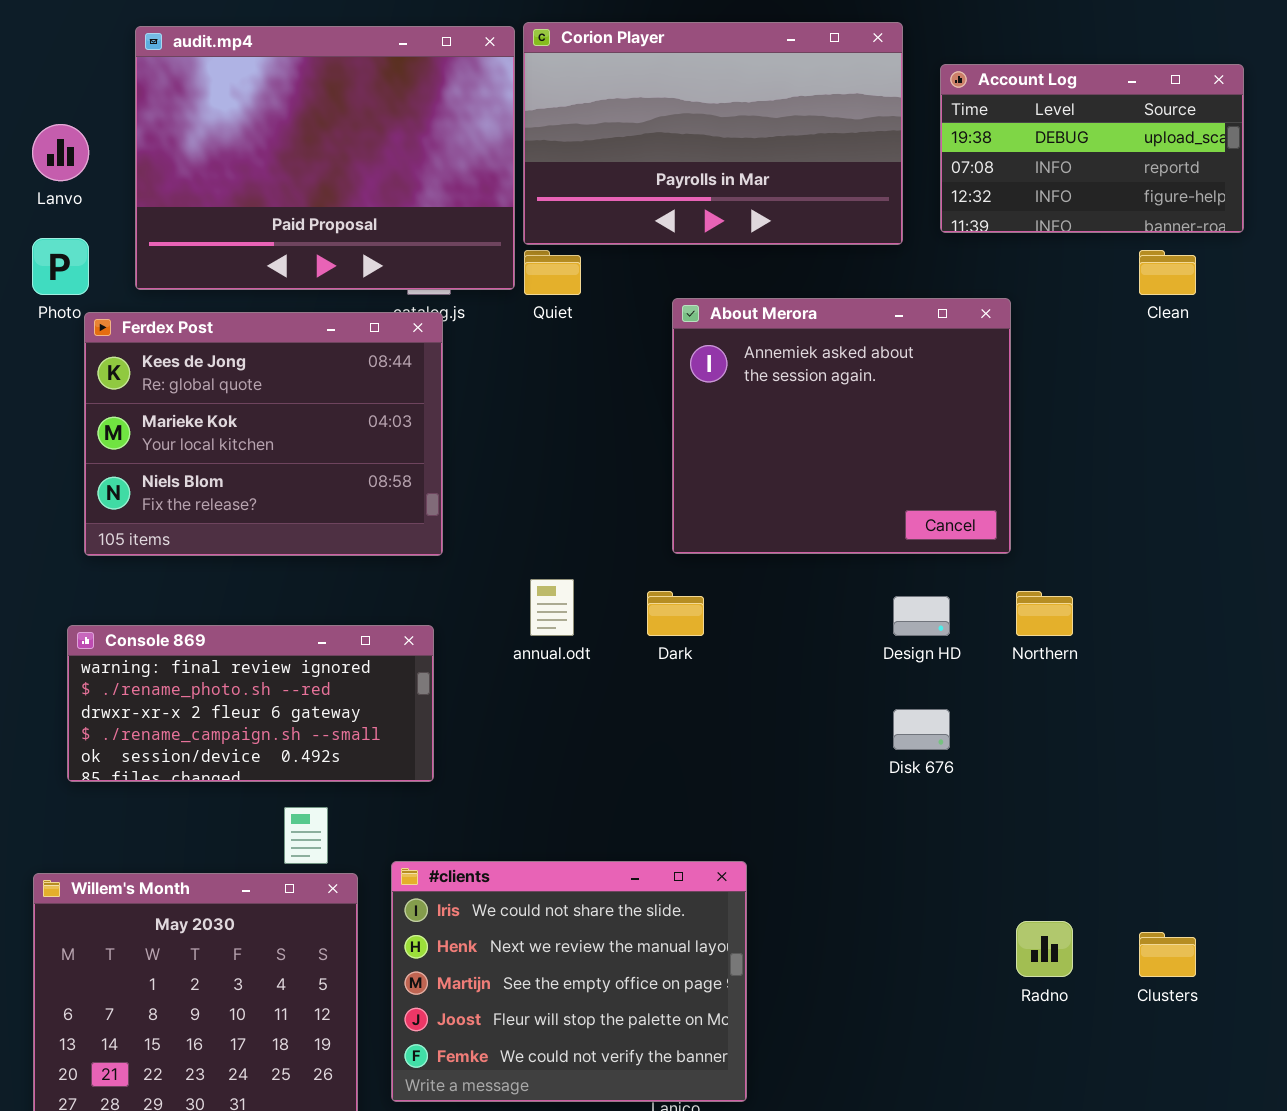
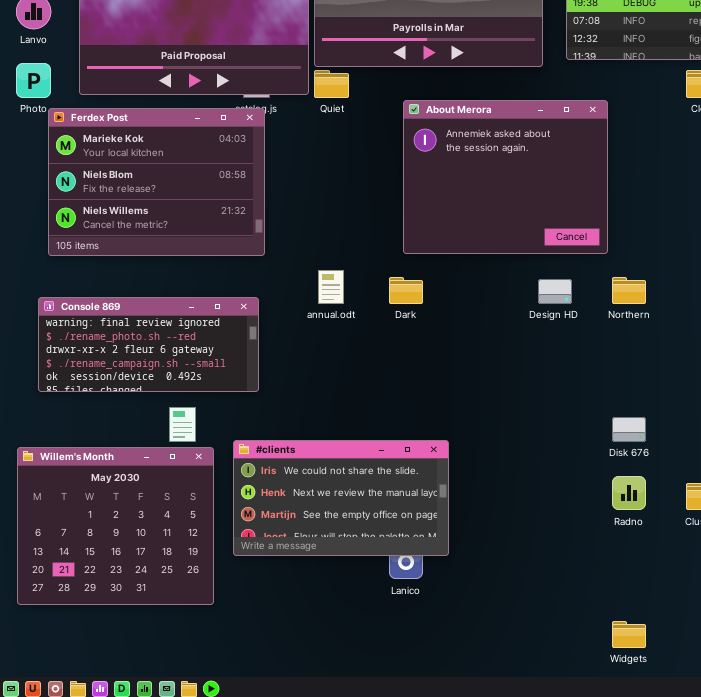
Ferdex Post: [84,312,443,556] -> [48,108,265,256], scrolled down 1 row
Disk 676: [893,709,950,750] -> [612,417,646,442], moved
#clients: [391,861,747,1102] -> [233,440,449,556], resized

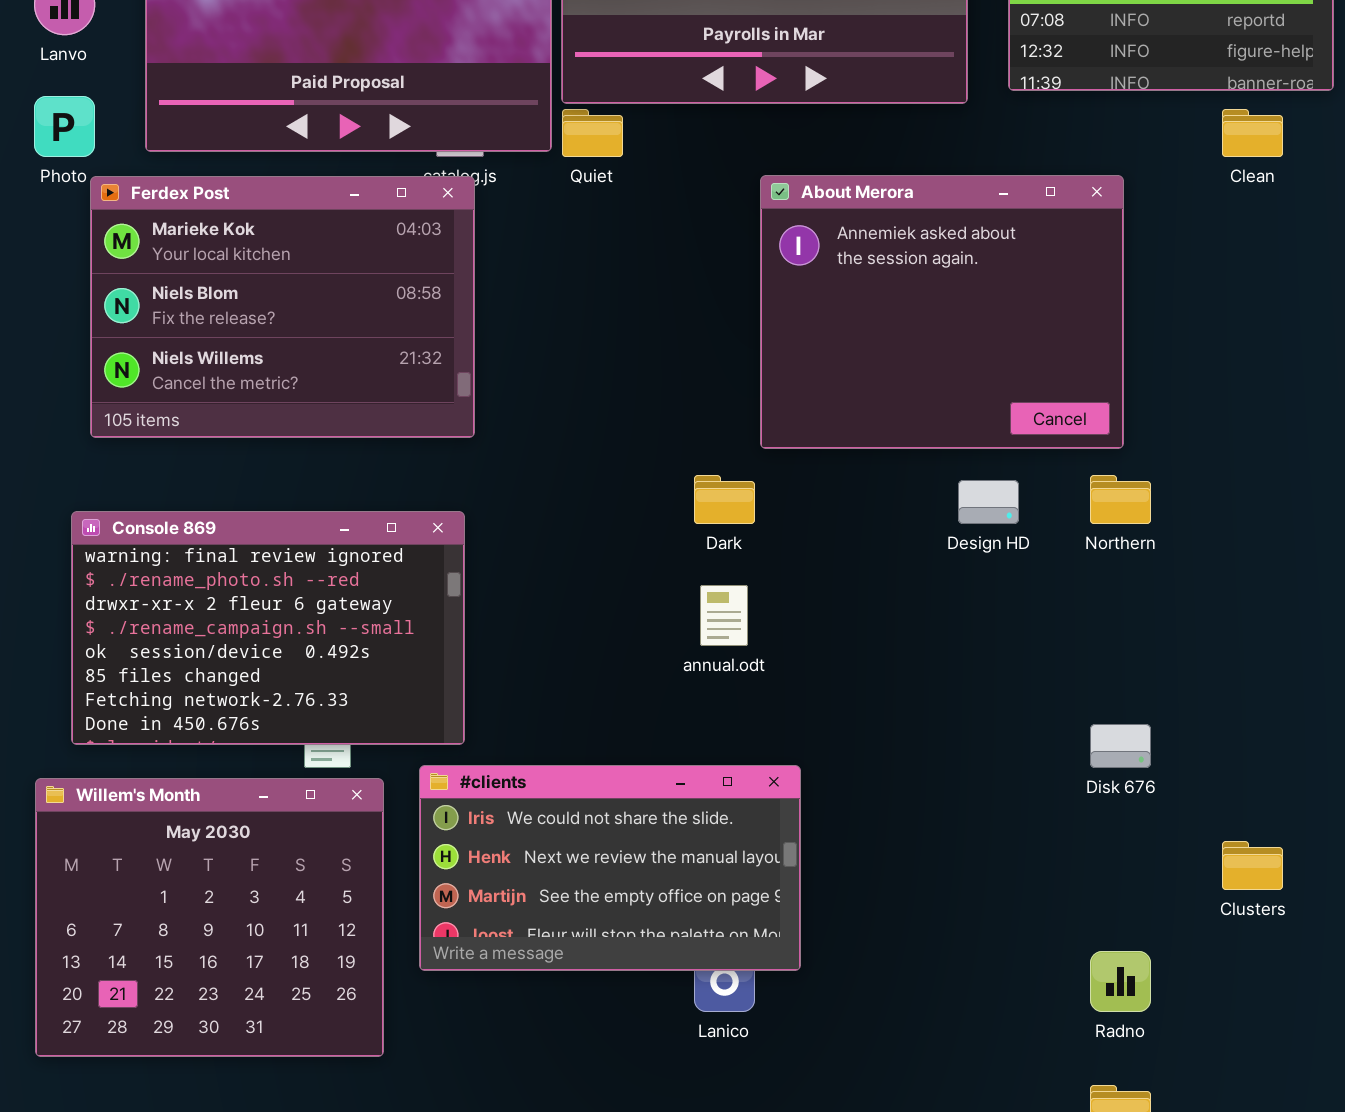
About Merora: [403,100,608,254] -> [760,175,1124,449], moved
annual.odt: [318,270,344,304] -> [700,585,748,646], moved
Console 869: [38,297,259,392] -> [71,511,465,745], resized
Radno: [612,476,646,510] -> [1090,951,1151,1012], moved

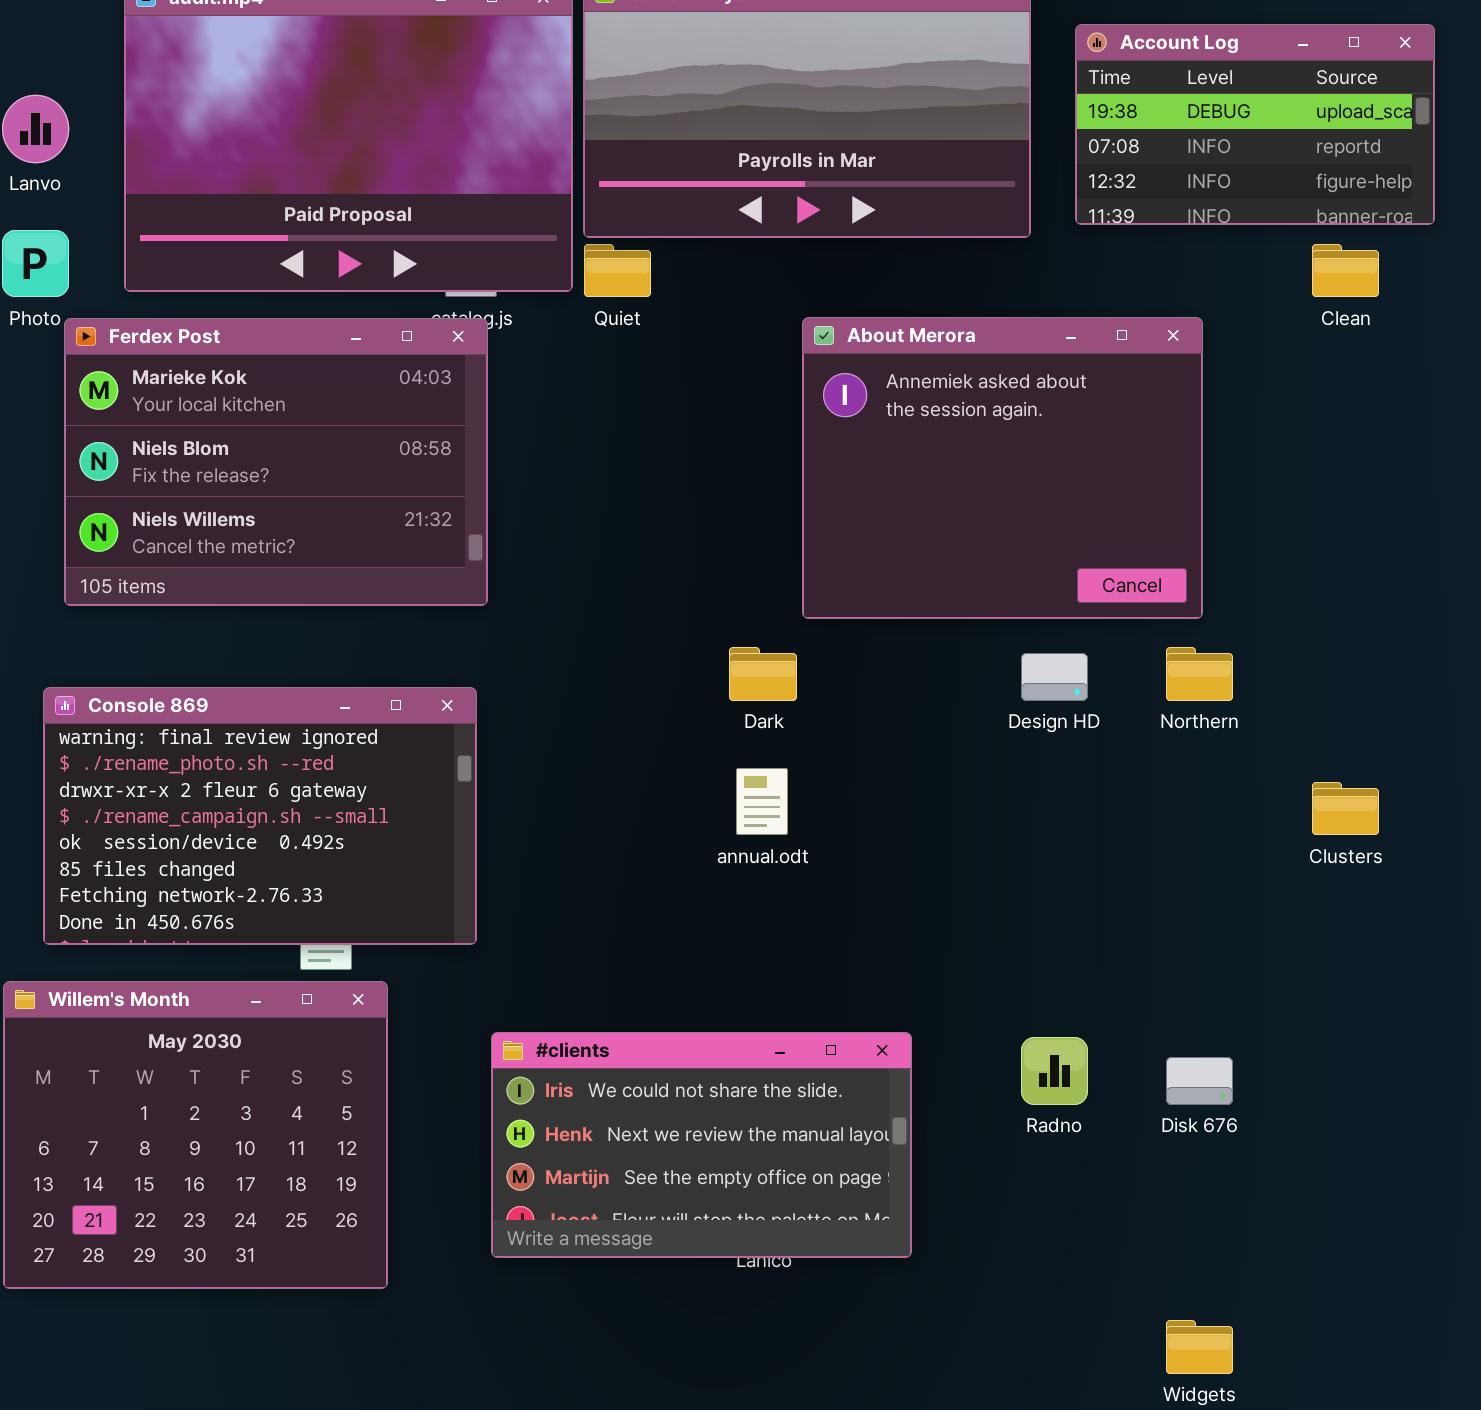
Disk 676: [1090,724,1151,768] -> [1166,1057,1233,1105], moved
#clients: [419,765,801,971] -> [491,1032,912,1258], moved
Clusters: [1222,841,1283,890] -> [1312,782,1379,835], moved
Radno: [1090,951,1151,1012] -> [1021,1037,1088,1105], moved

